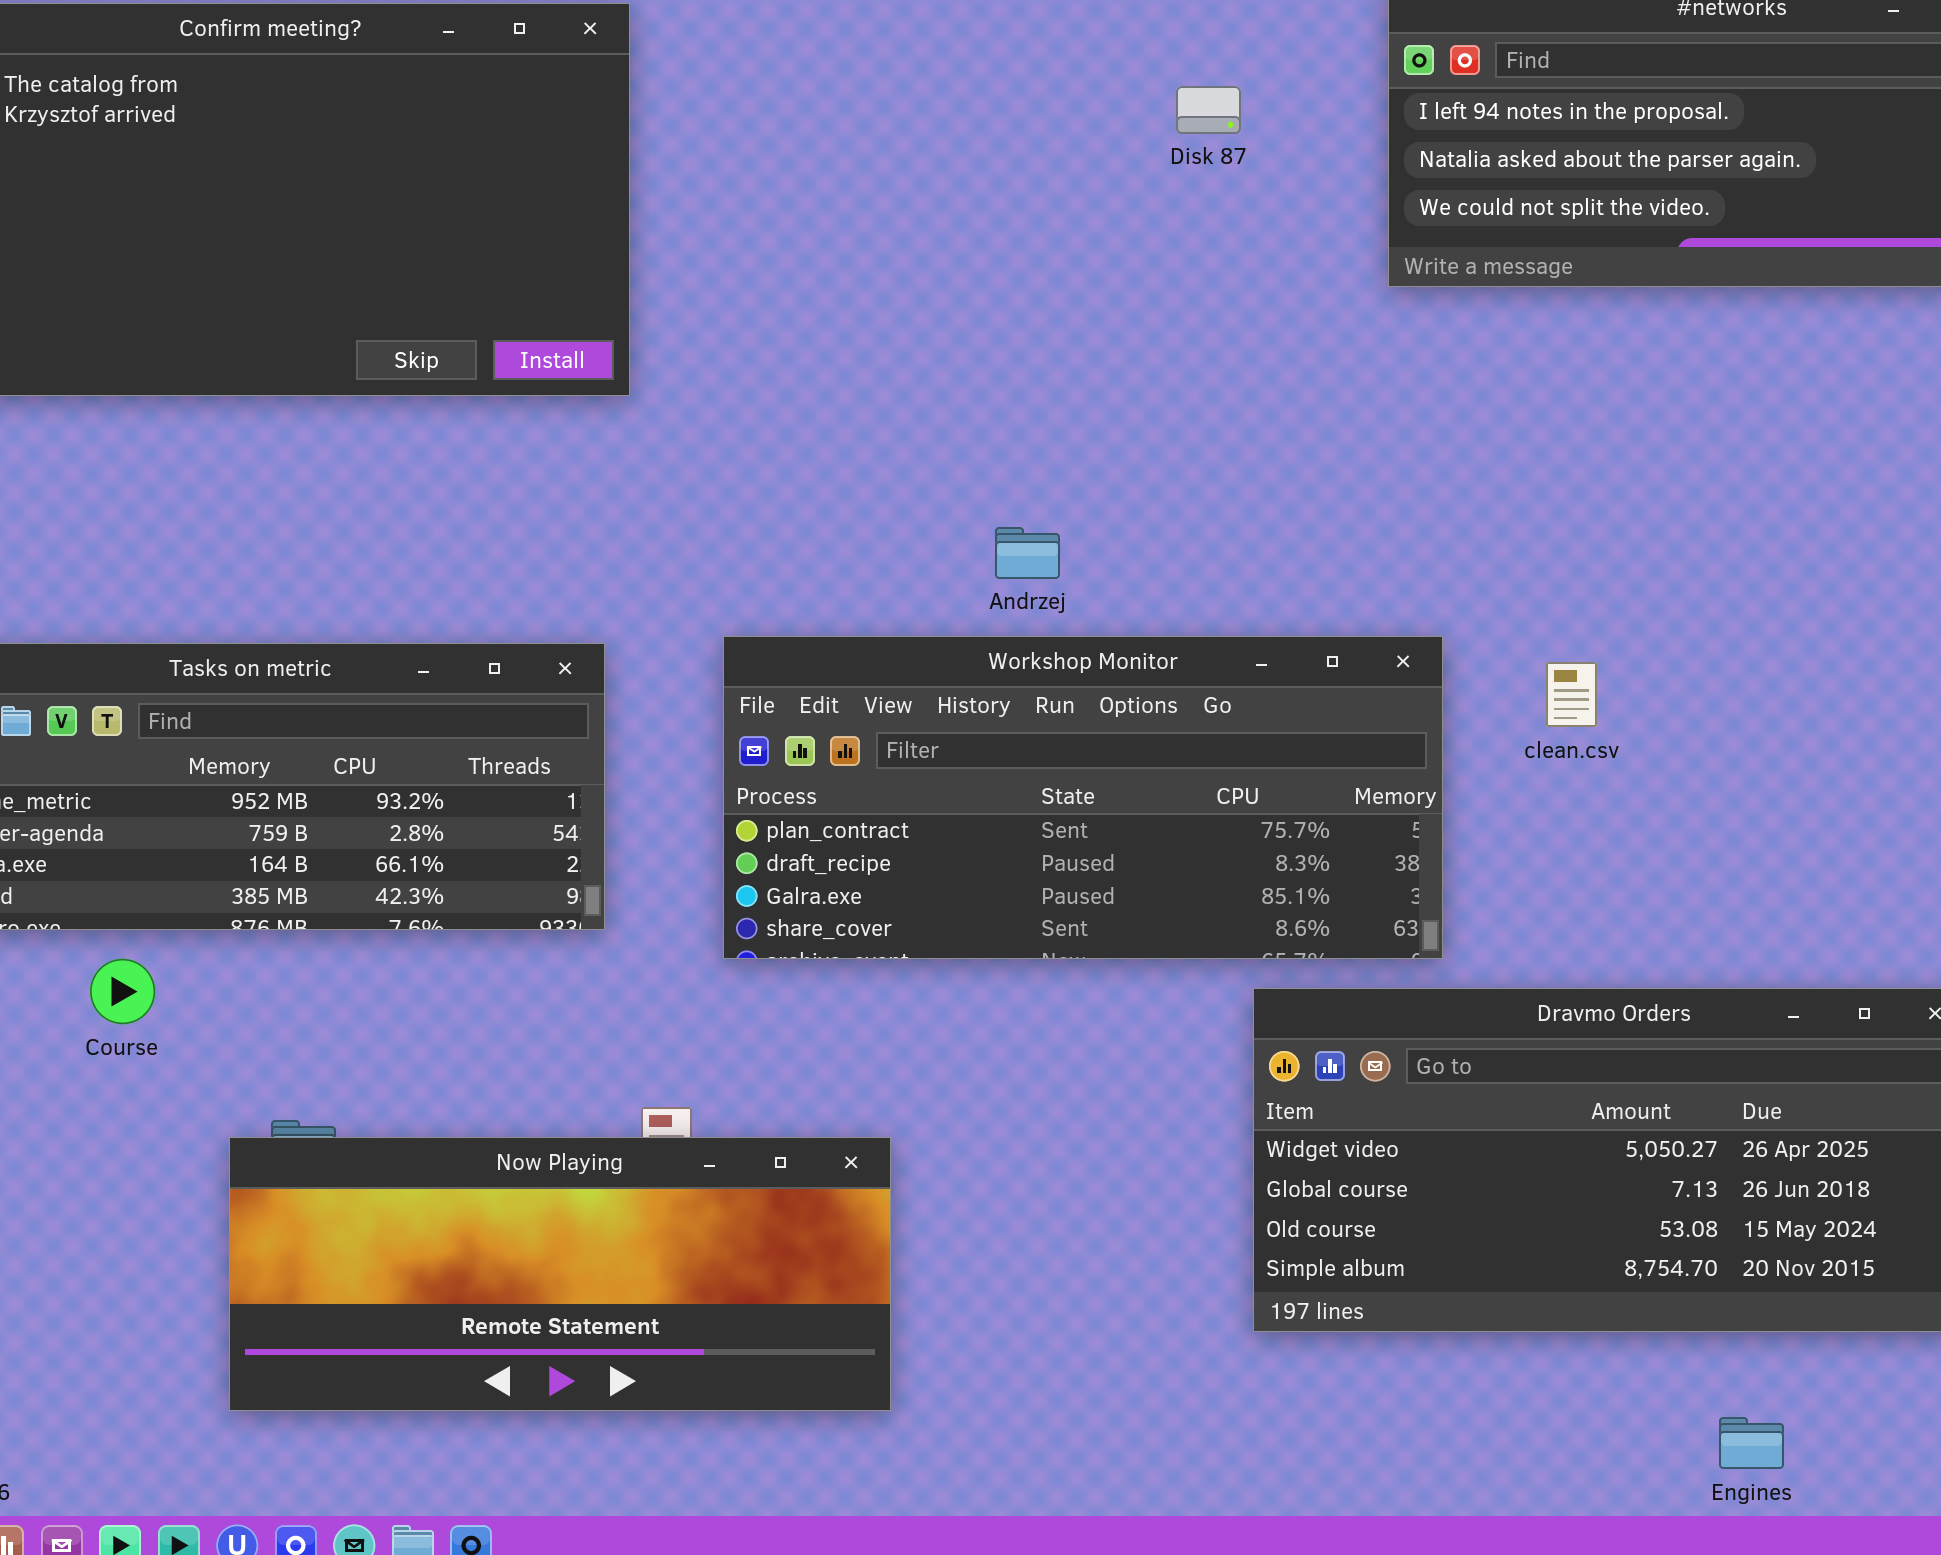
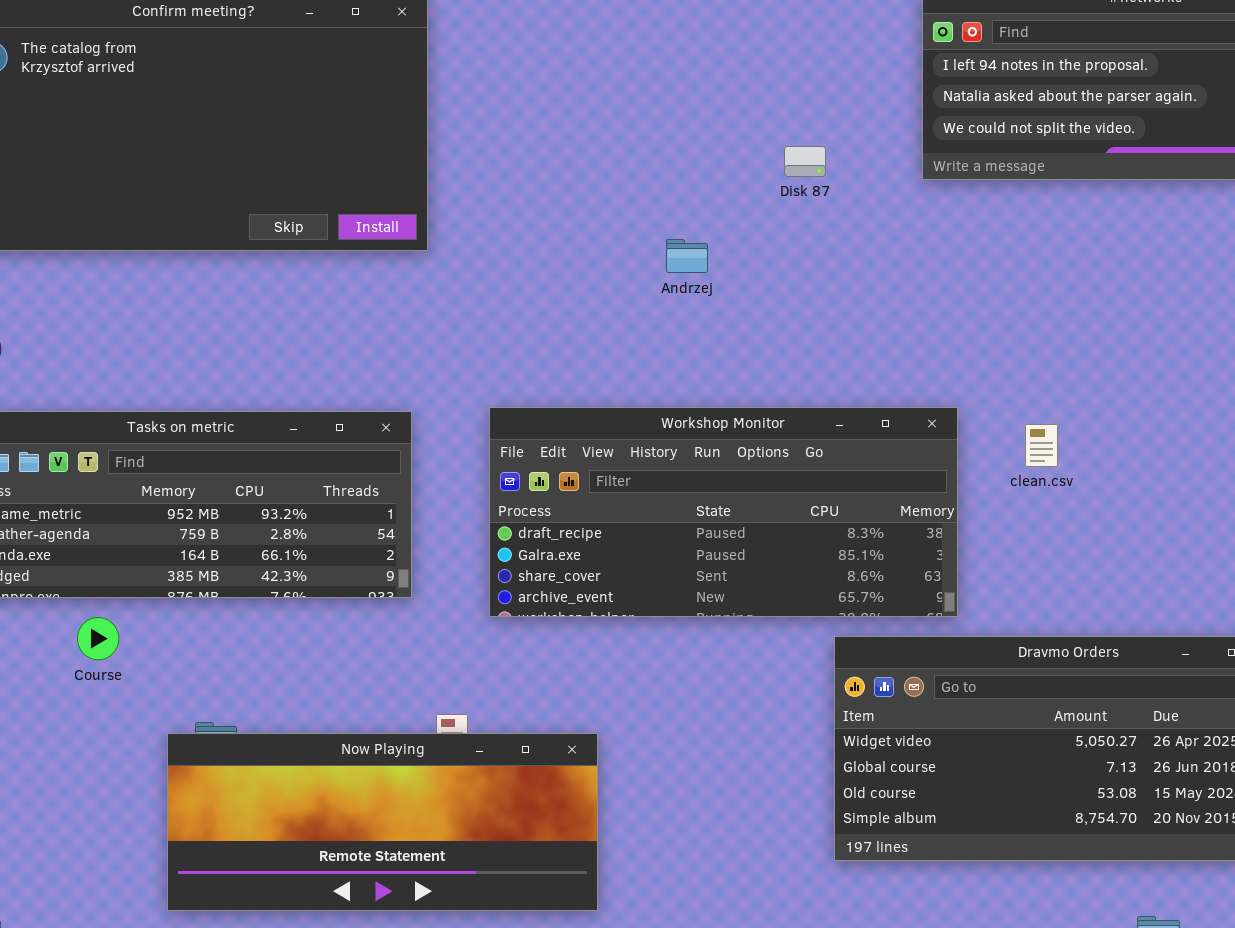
Disk 87: [1176,86,1241,134] -> [784,146,826,177], moved
Andrzej: [995,527,1060,579] -> [666,239,708,273], moved
Workshop Monitor: [723,636,1443,959] -> [489,407,958,617], scrolled down 1 row

